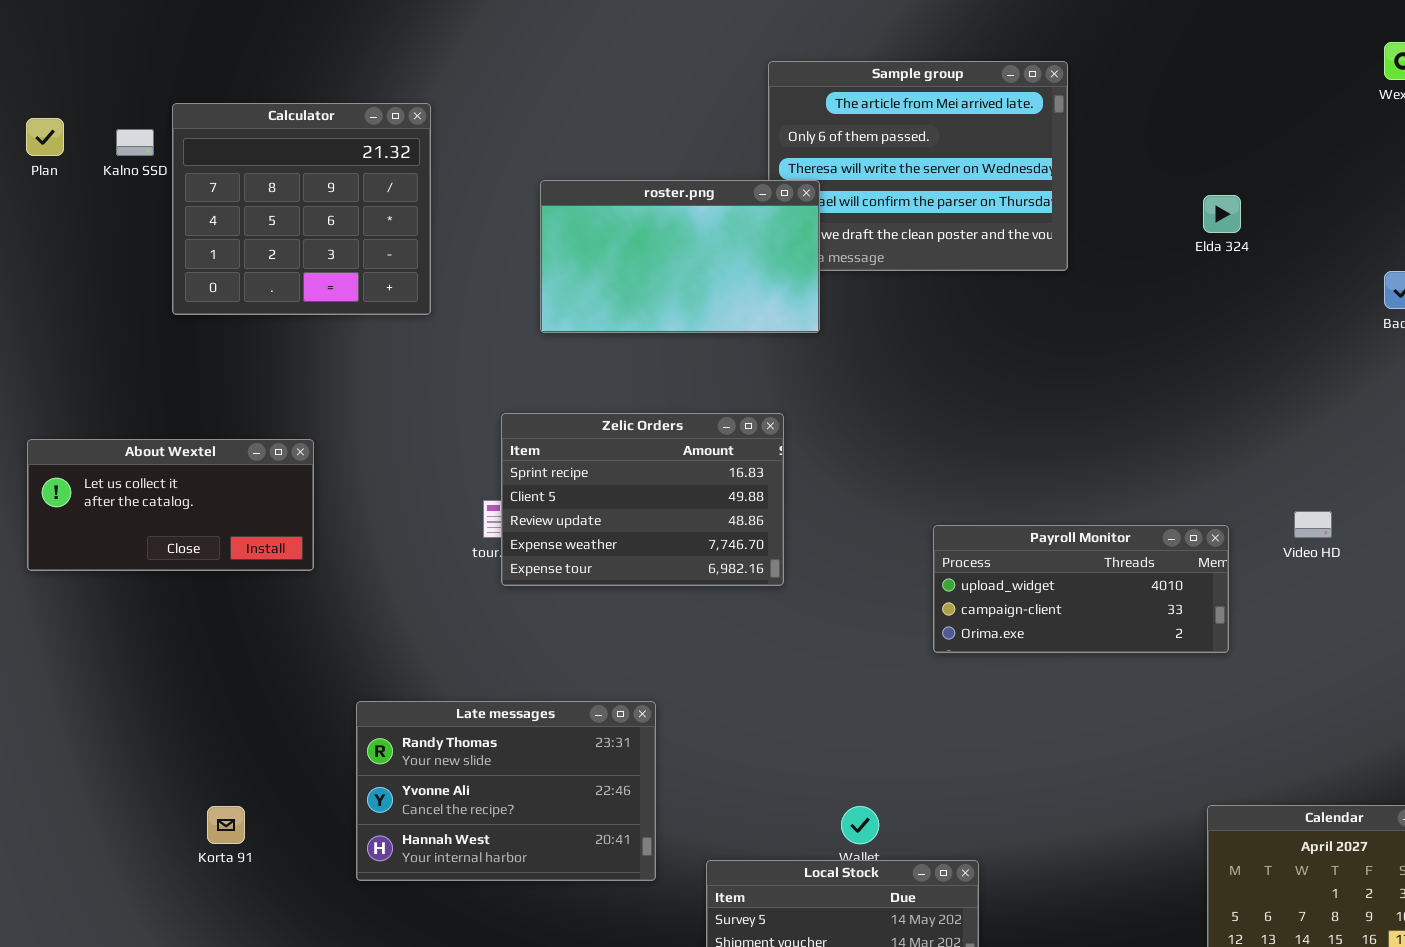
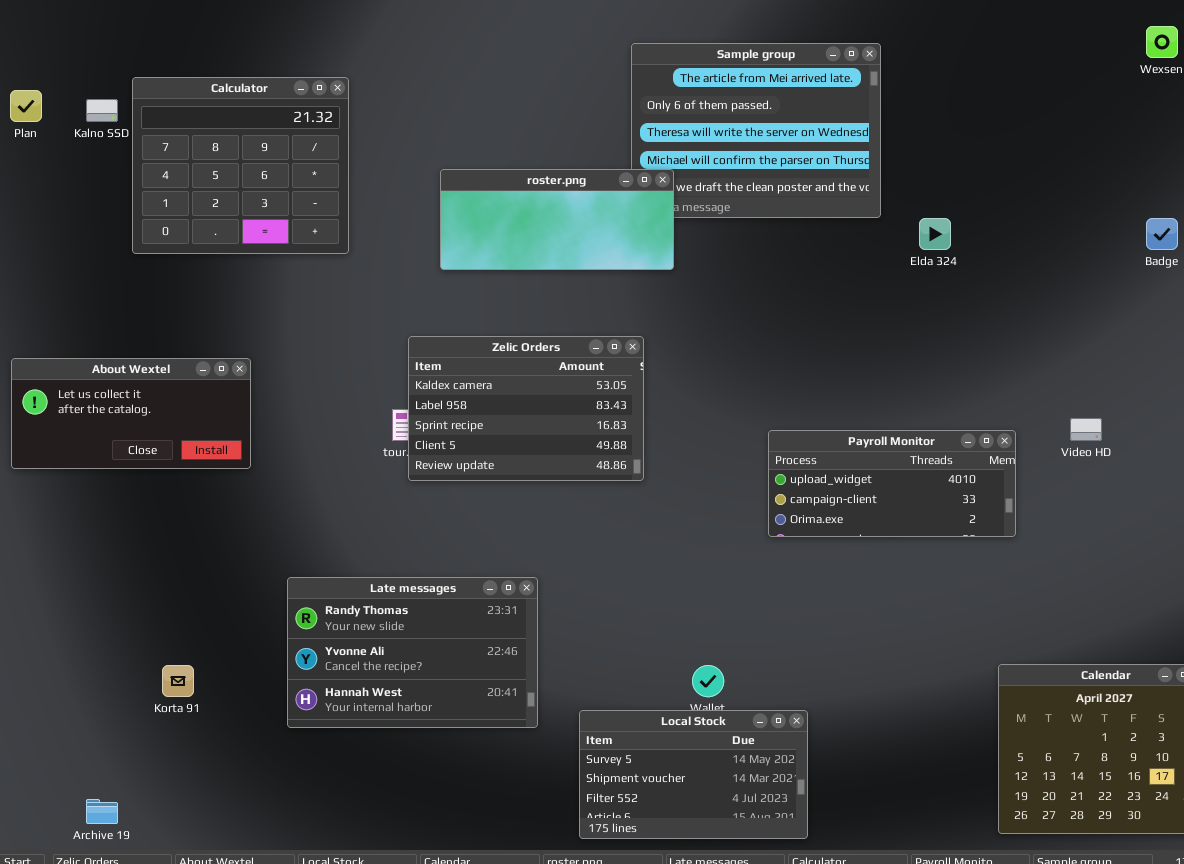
roster.png: [540,180,820,333] -> [440,169,674,270], resized
Elda 324: [1203,195,1241,233] -> [919,218,951,250], moved
Zelic Orders: [501,413,784,586] -> [408,336,644,481], scrolled up 2 rows

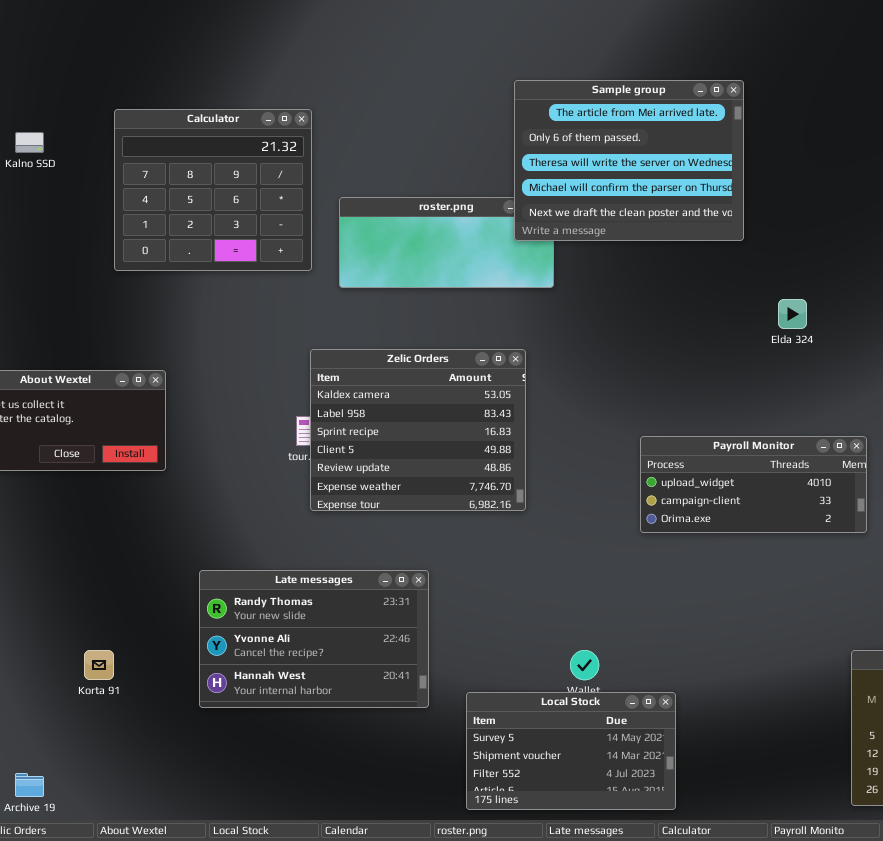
Sample group: [631,43,881,218] -> [514,80,744,241], raised
Calculator: [132,77,349,254] -> [114,109,312,271], moved
Elda 324: [919,218,951,250] -> [778,299,807,329], moved
Zelic Orders: [408,336,644,481] -> [310,349,526,511], resized

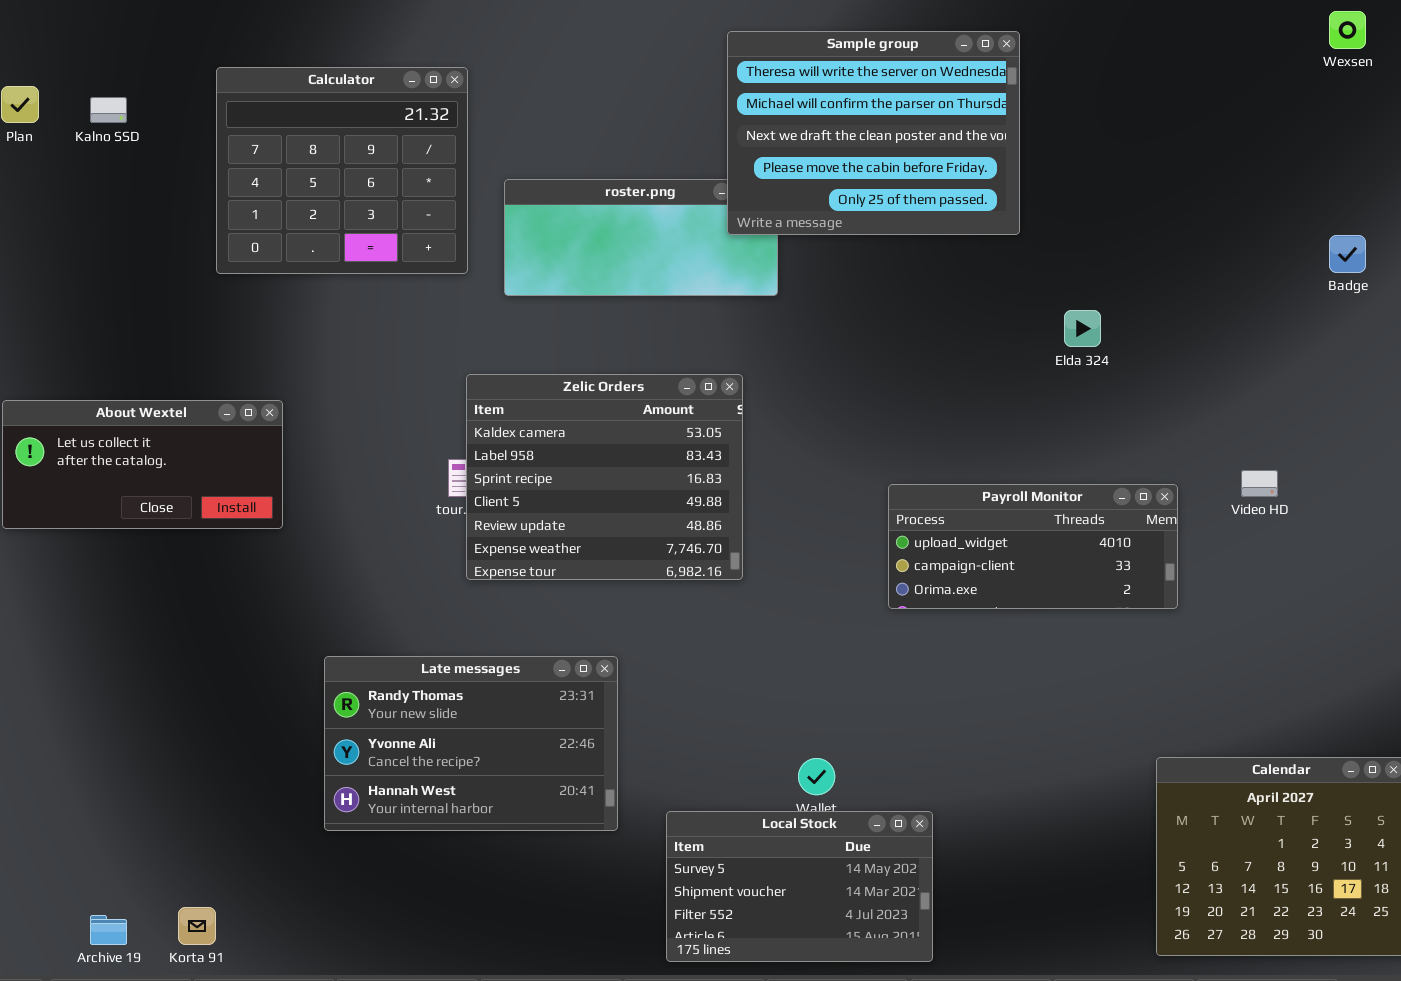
Sample group: [514,80,744,241] -> [727,31,1020,235], scrolled down 2 rows
Korta 91: [84,650,114,680] -> [178,907,216,945], moved

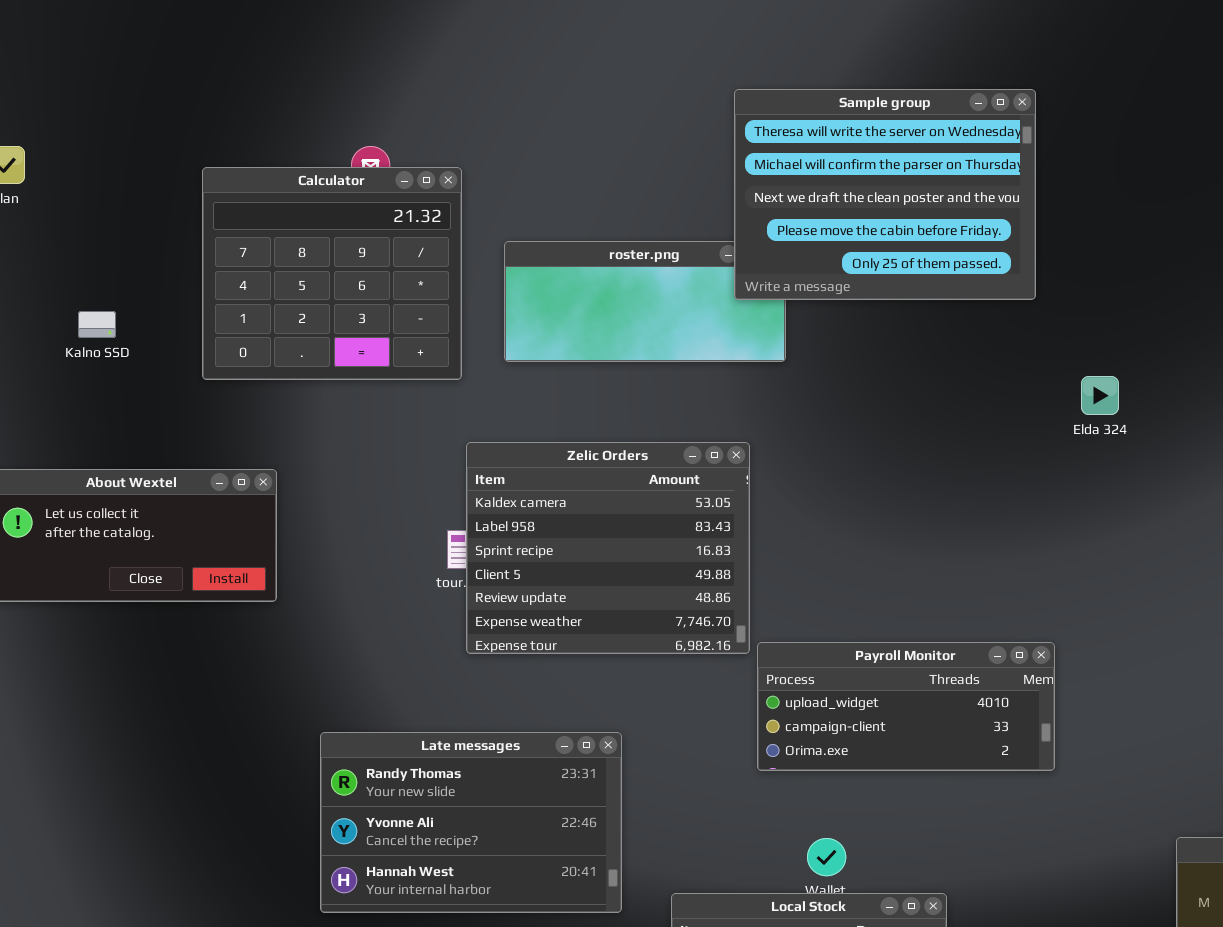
Calculator: [216,67,468,274] -> [202,167,462,380], moved
Kalno SSD: [90,97,127,123] -> [78,311,116,338], moved
Payroll Monitor: [888,484,1178,609] -> [757,642,1055,771], moved

